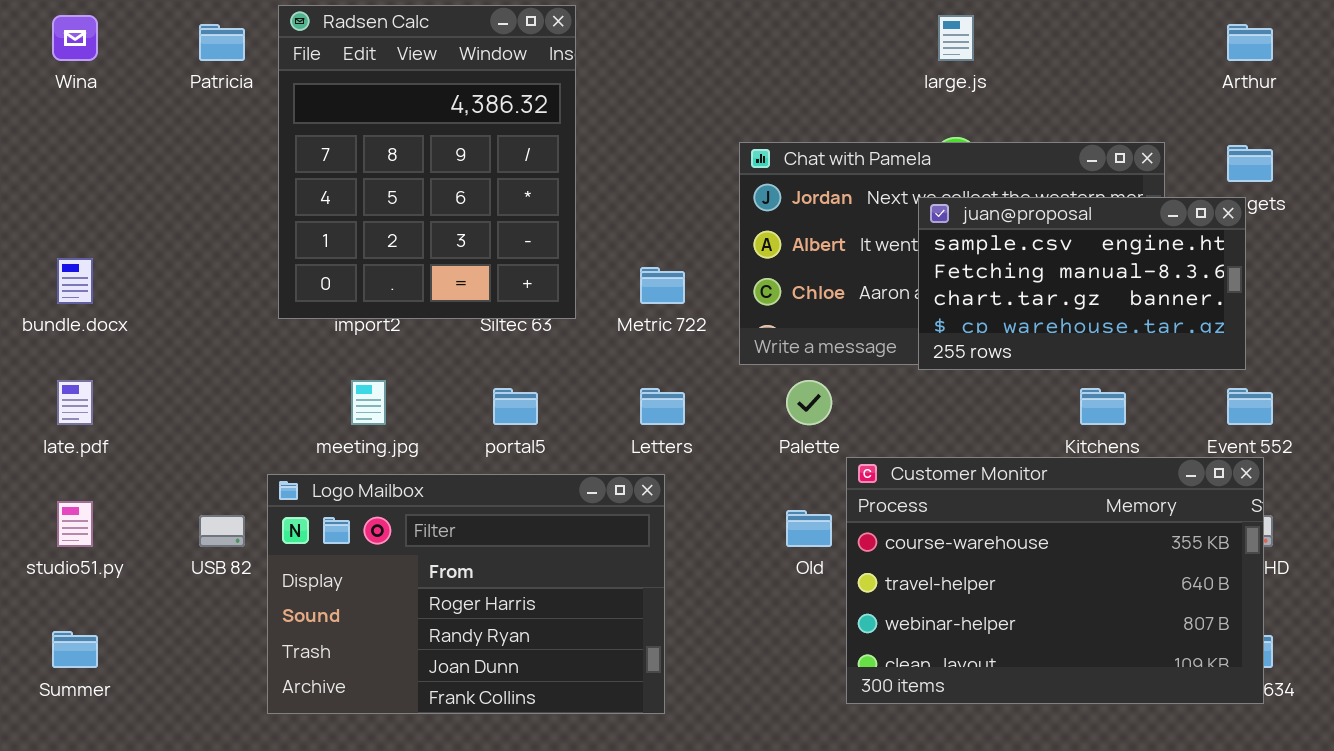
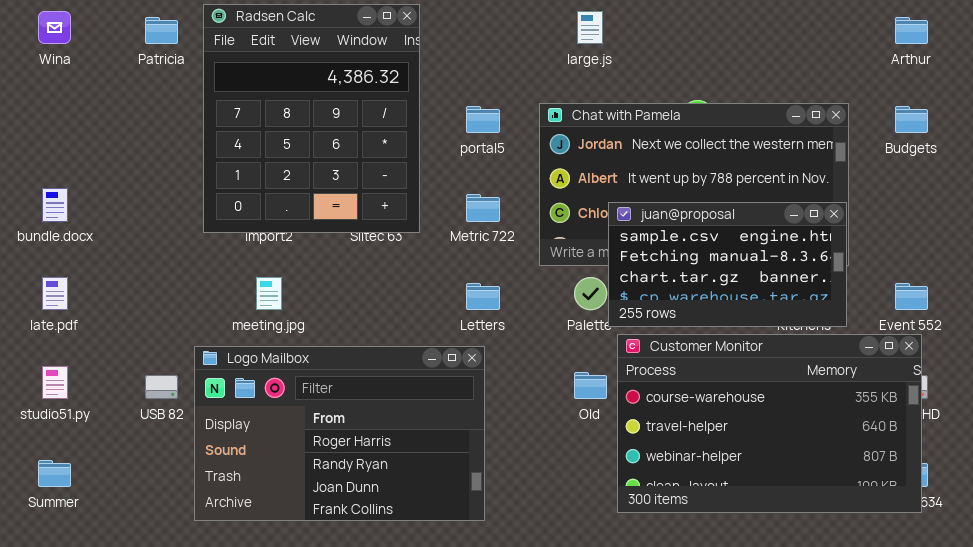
large.js: [938,15,974,61] -> [577,11,603,44], moved
juan@proposal: [918,197,1246,370] -> [608,202,847,327], moved
portal5: [493,388,538,425] -> [466,106,500,133], moved

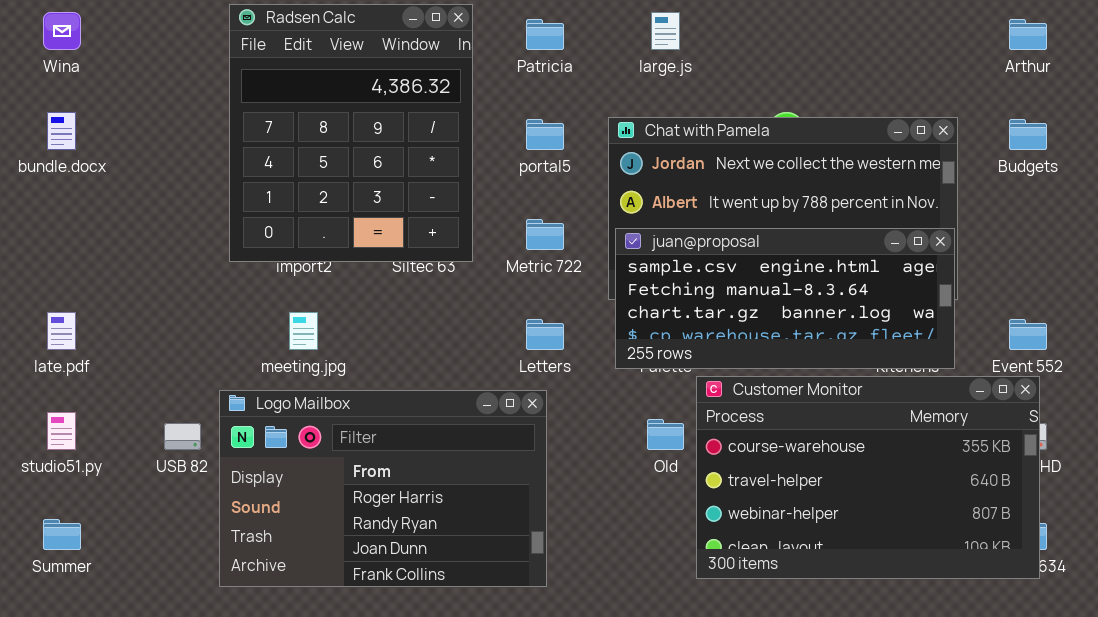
Patricia: [145,17,178,44] -> [526,19,564,50], moved
bundle.docx: [42,188,68,222] -> [47,112,76,150], moved
juan@proposal: [608,202,847,327] -> [615,228,955,369], resized

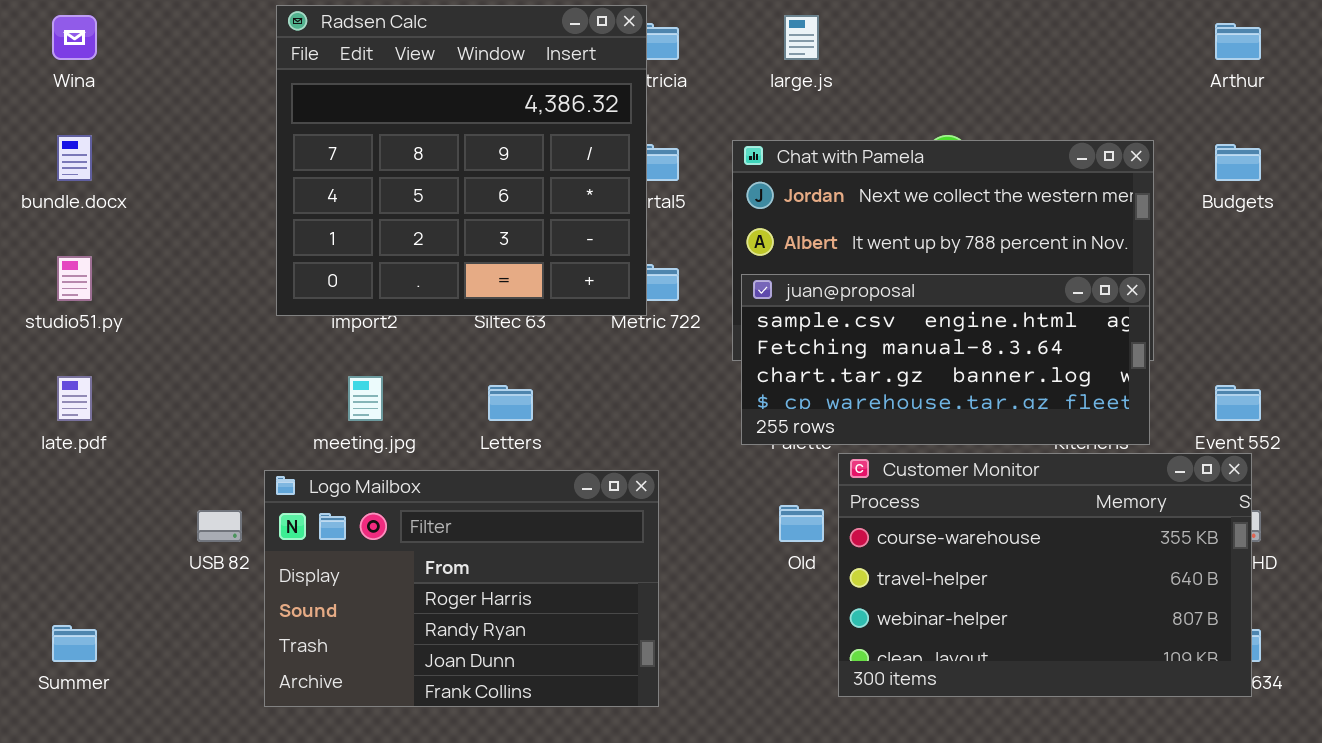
Radsen Calc: [229,4,473,262] -> [276,5,647,316], resized
Letters: [526,319,564,350] -> [488,385,533,421], moved
studio51.py: [47,412,76,450] -> [57,256,92,301], moved

